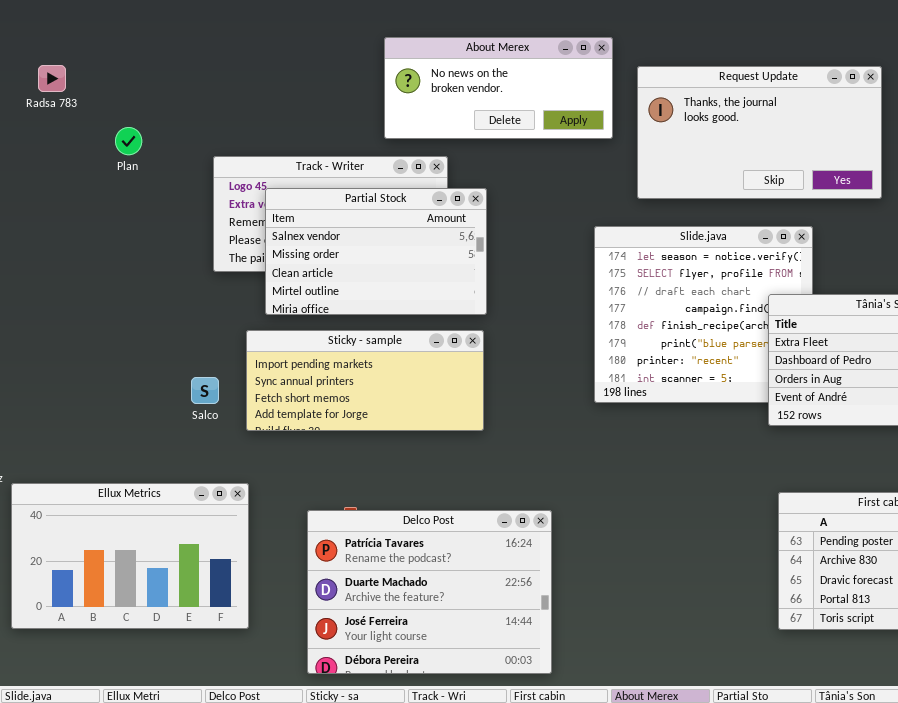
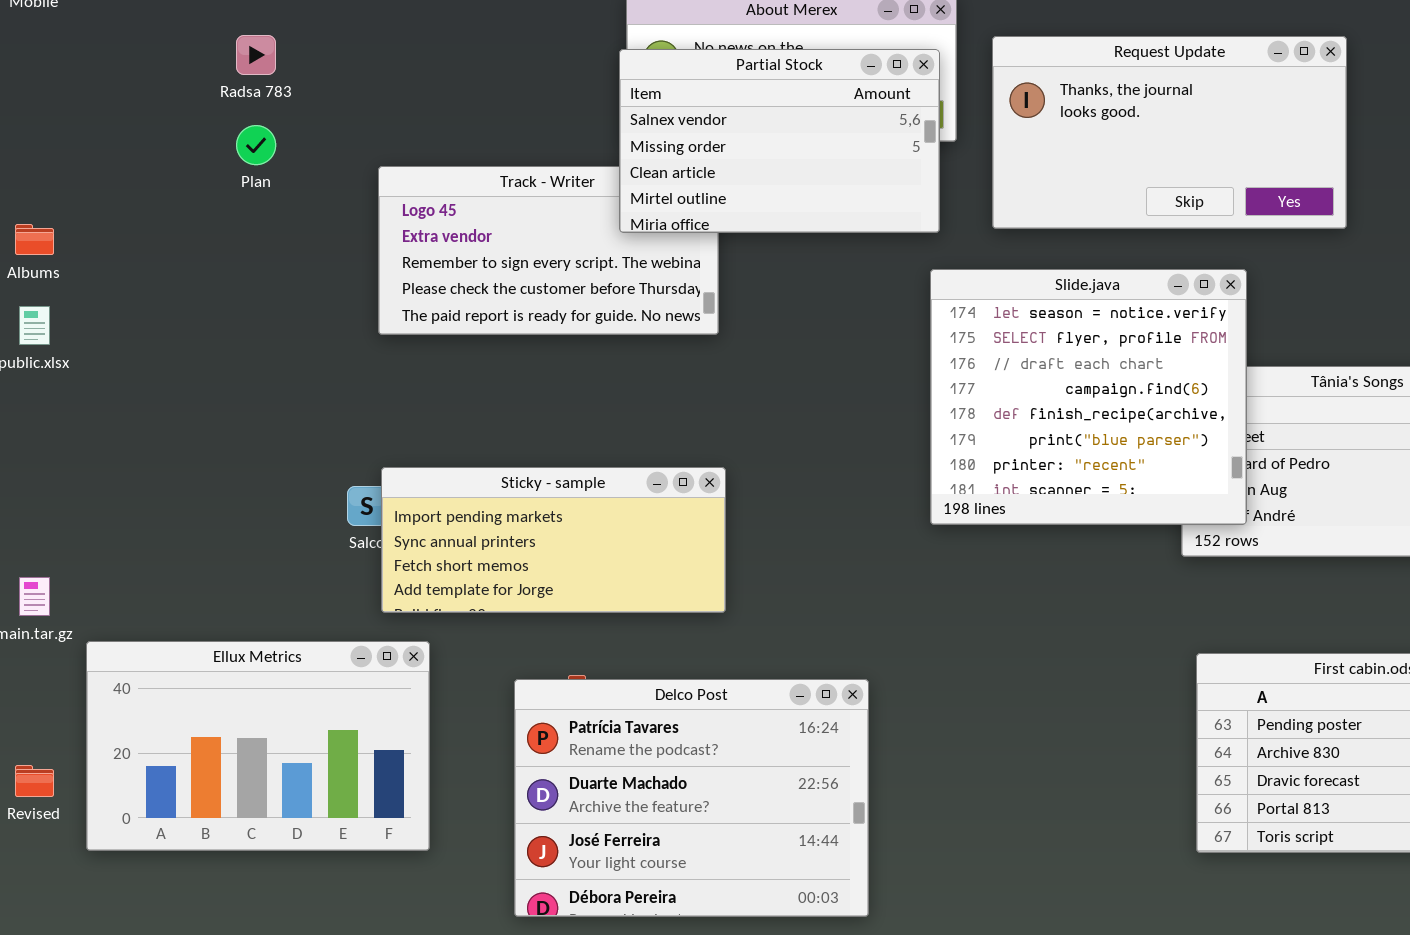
Radsa 783: [38,65,66,92] -> [236,35,276,75], moved
Partial Stock: [265,188,487,315] -> [619,49,940,233], moved
Slide.java: [594,226,813,403] -> [930,269,1247,525], raised
Sticky - sample: [246,330,484,431] -> [381,467,726,613], moved

